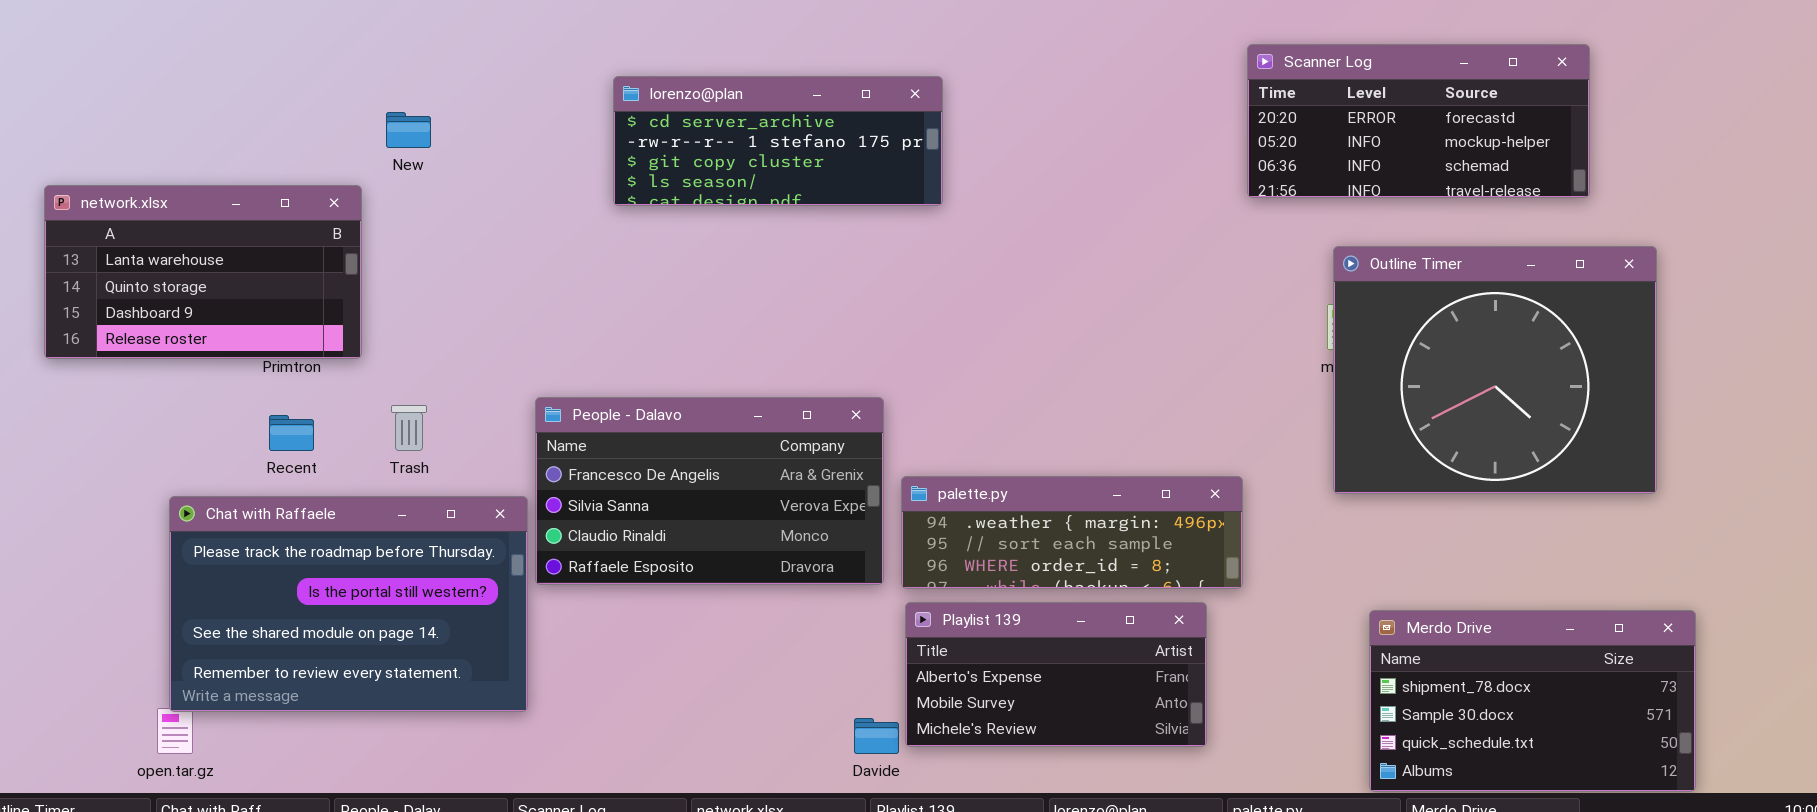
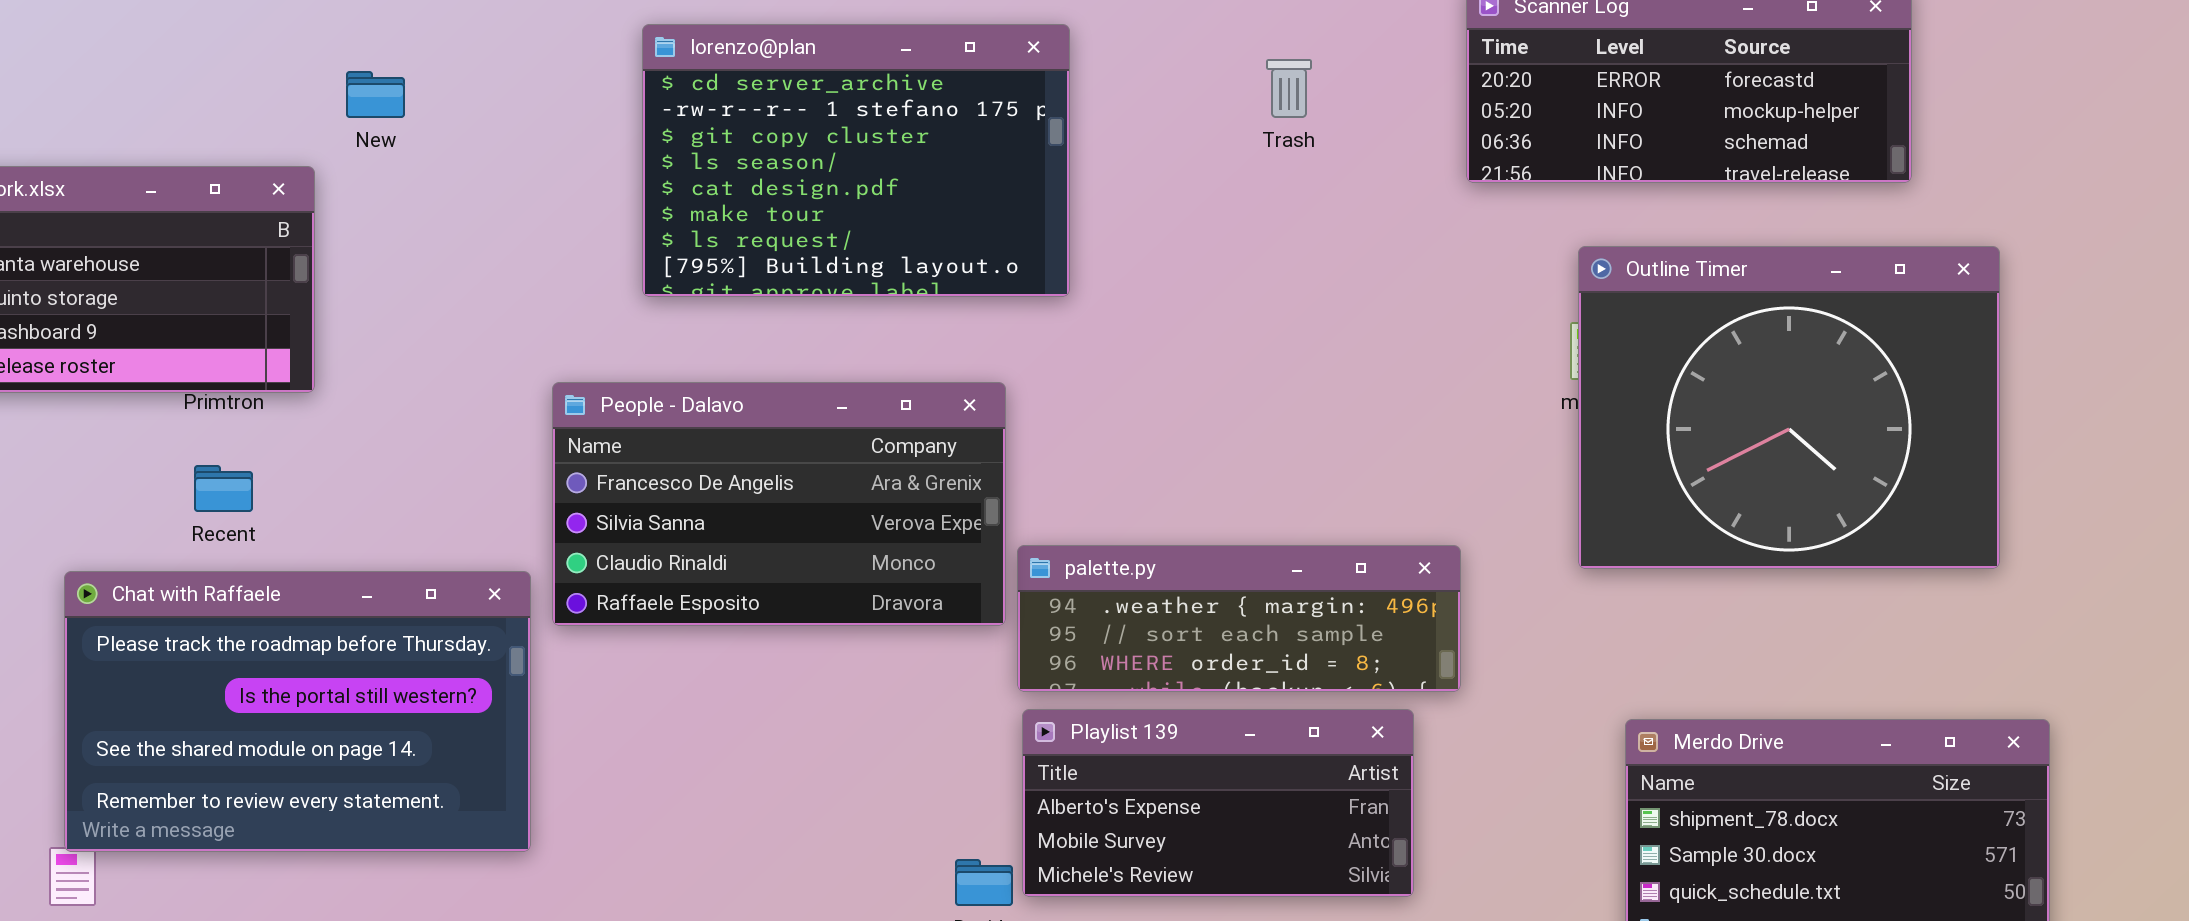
lorenzo@plan: [613,76,943,206] -> [642,24,1070,297], resized
People - Dalavo: [535,397,884,585] -> [552,382,1006,626], moved
Trash: [391,405,427,451] -> [1266,59,1312,118], moved

